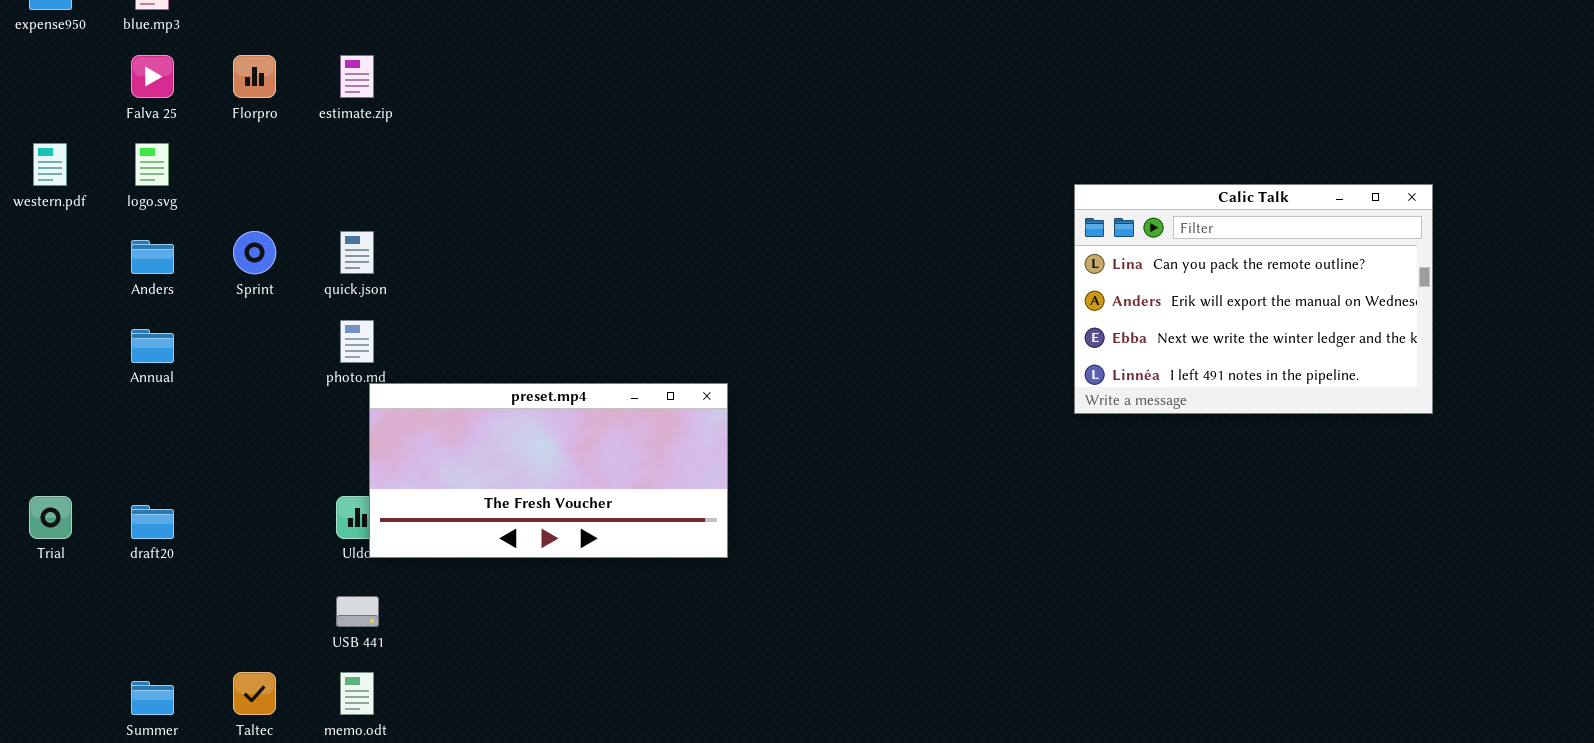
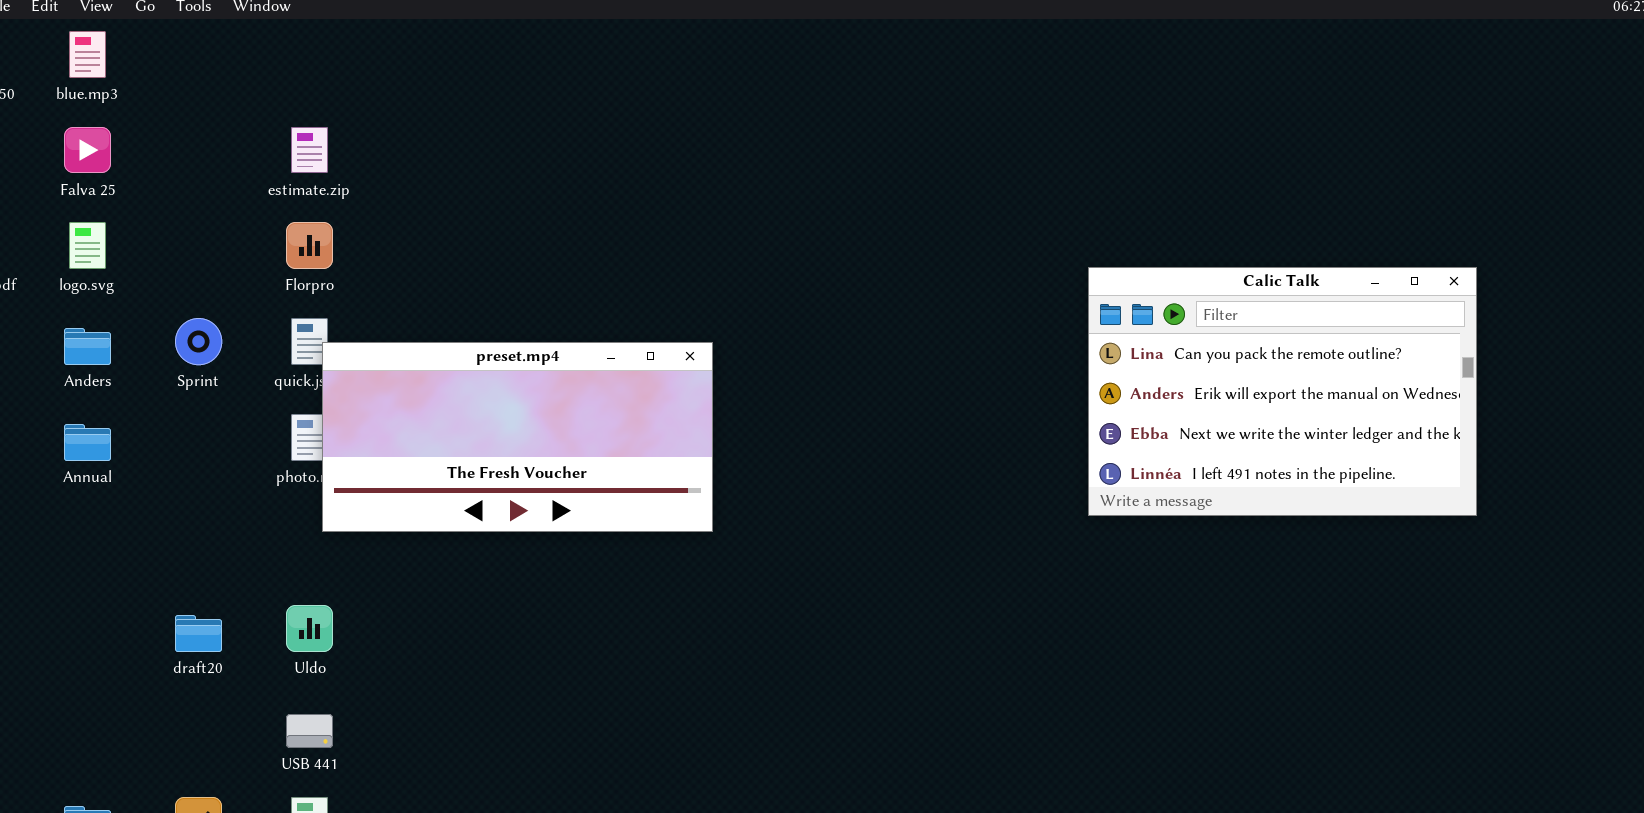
Florpro: [233,55,276,98] -> [286,222,333,269], moved
preset.mp4: [369,383,728,558] -> [322,342,713,532], moved
draft20: [131,505,174,539] -> [175,615,222,652], moved

